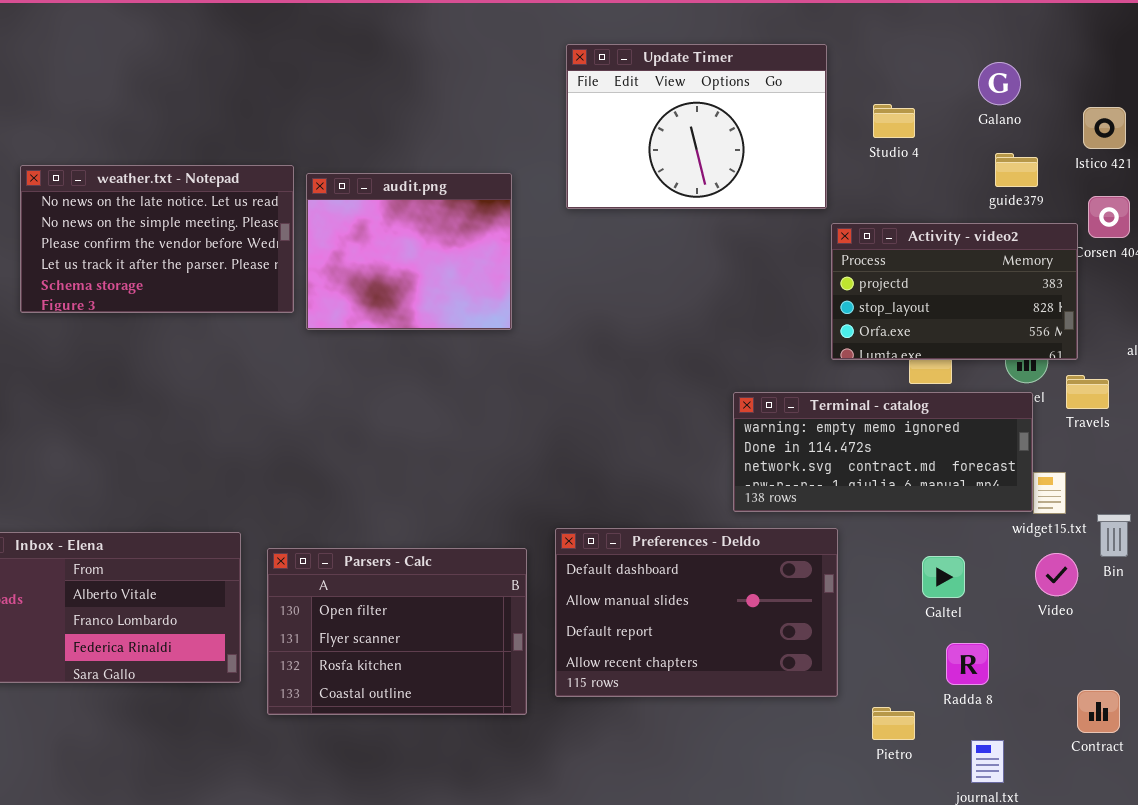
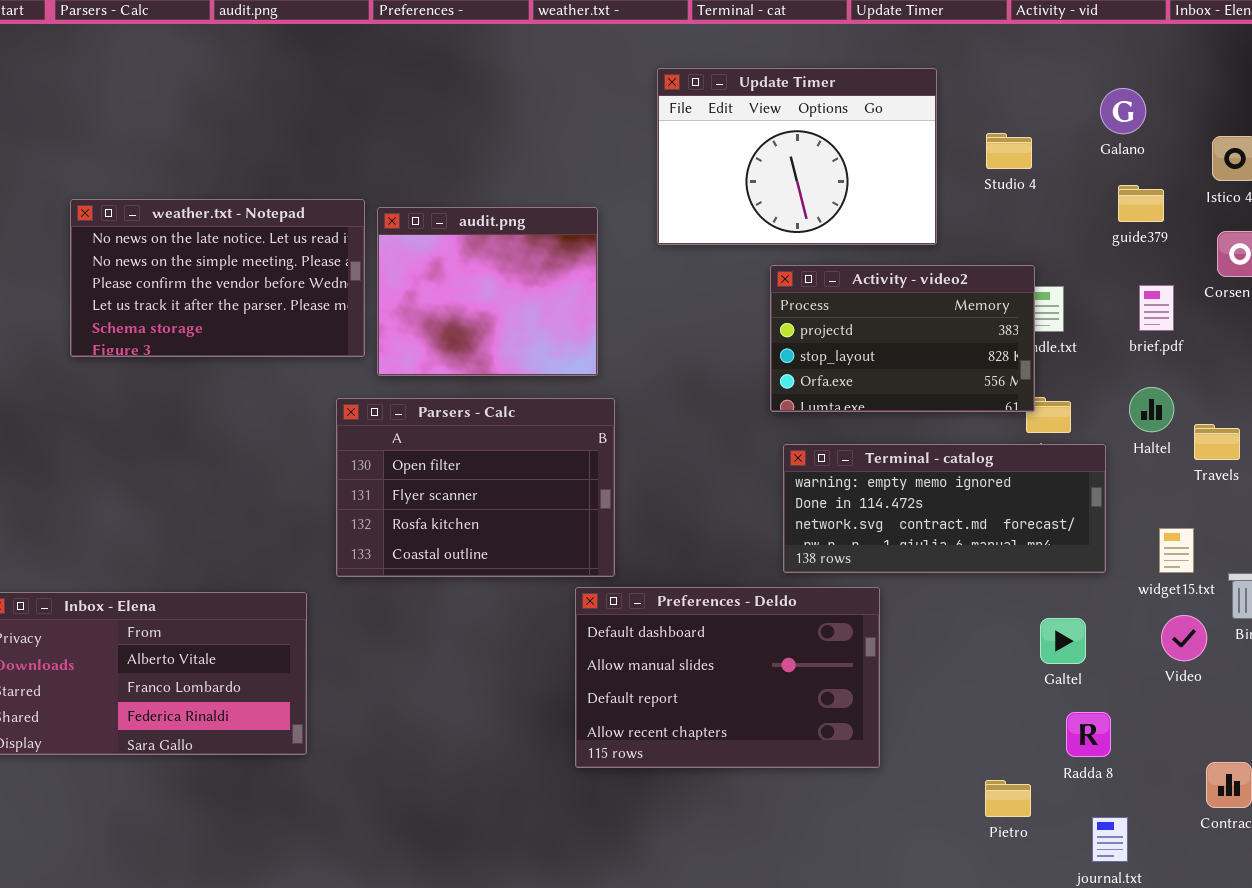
Activity - video2: [831,223,1078,360] -> [770,265,1035,412], moved
Terminal - catalog: [733,392,1033,512] -> [783,444,1106,573], moved
Preferences - Deldo: [555,528,838,697] -> [575,587,880,768], moved
Parsers - Calc: [267,548,527,715] -> [336,398,615,577], moved

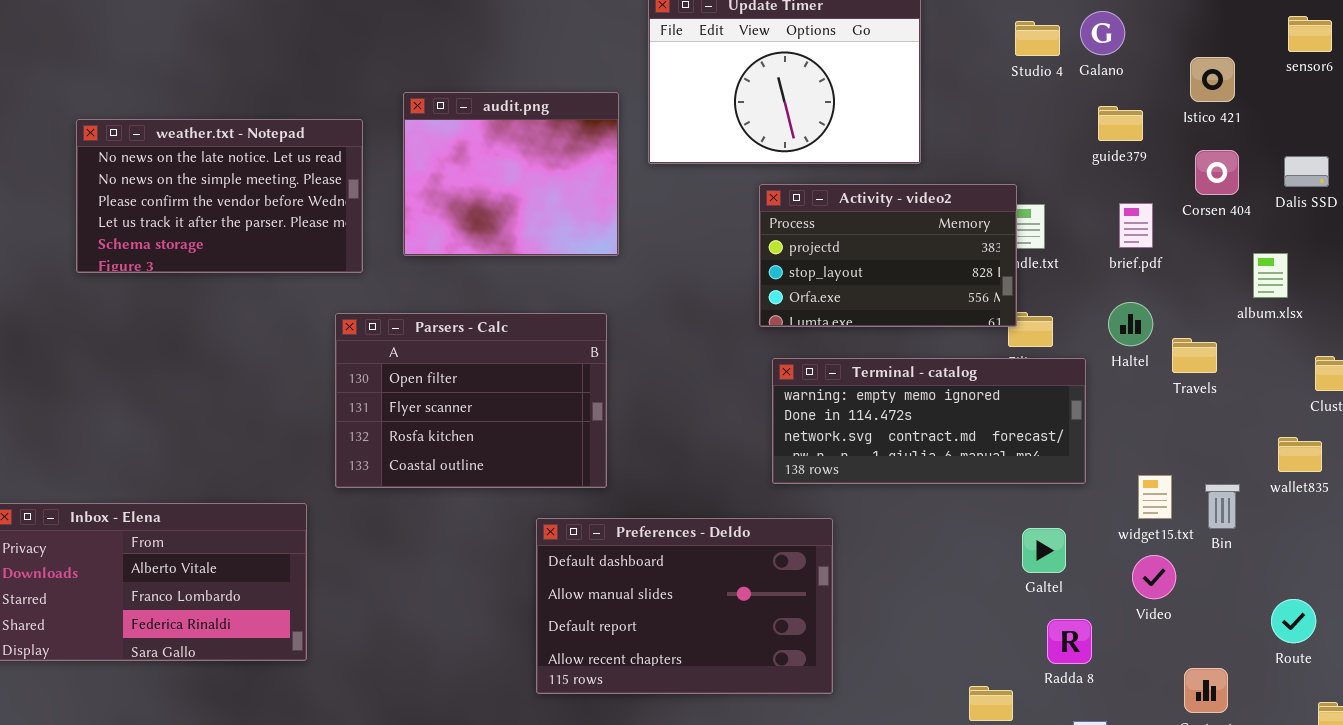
Studio 4: [986,133,1032,169] -> [1015,21,1060,56], moved
audit.png: [377,207,598,376] -> [403,92,619,256], moved
widget15.txt: [1159,528,1194,573] -> [1138,475,1172,519], moved
Preferences - Deldo: [575,587,880,768] -> [536,518,833,694], moved
Video: [1161,615,1207,661] -> [1132,555,1176,599], moved

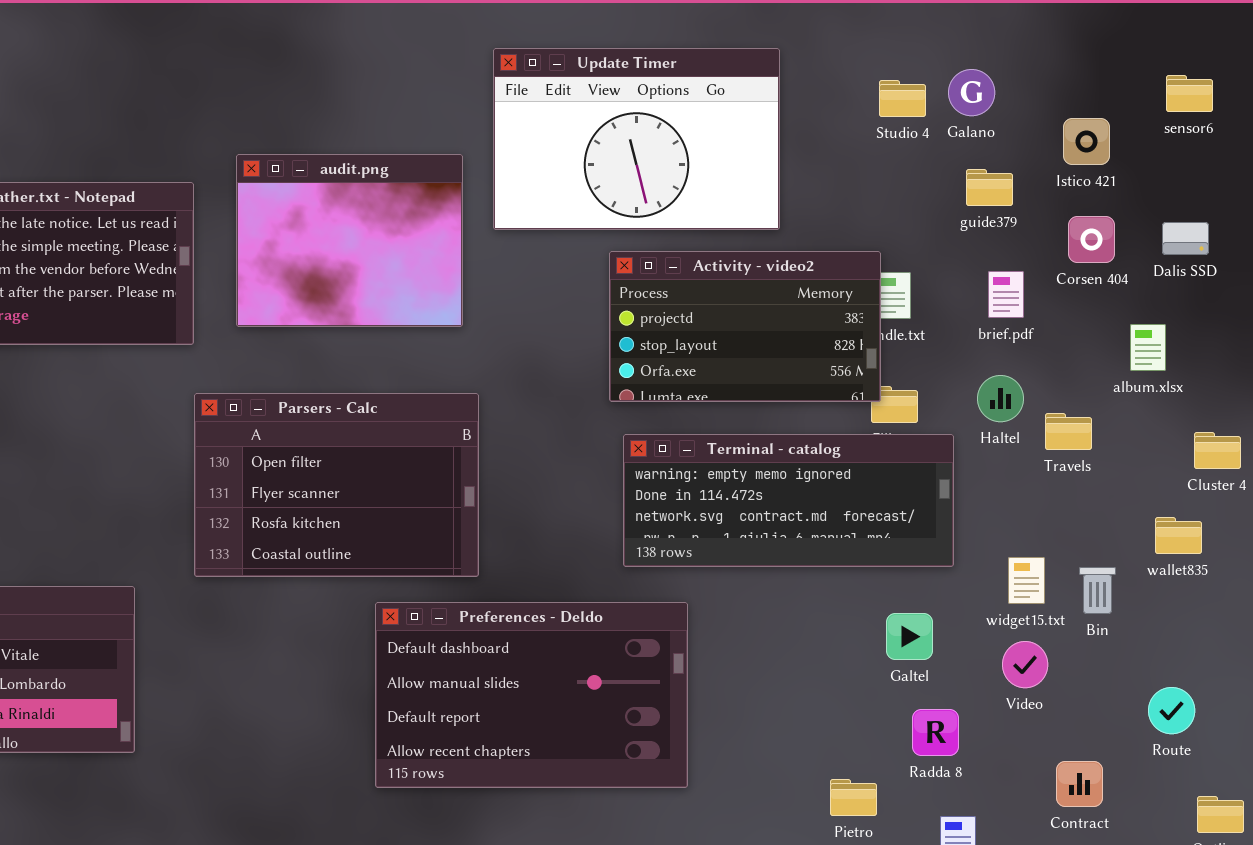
Parsers - Calc: [335,313,607,488] -> [194,393,479,577], moved

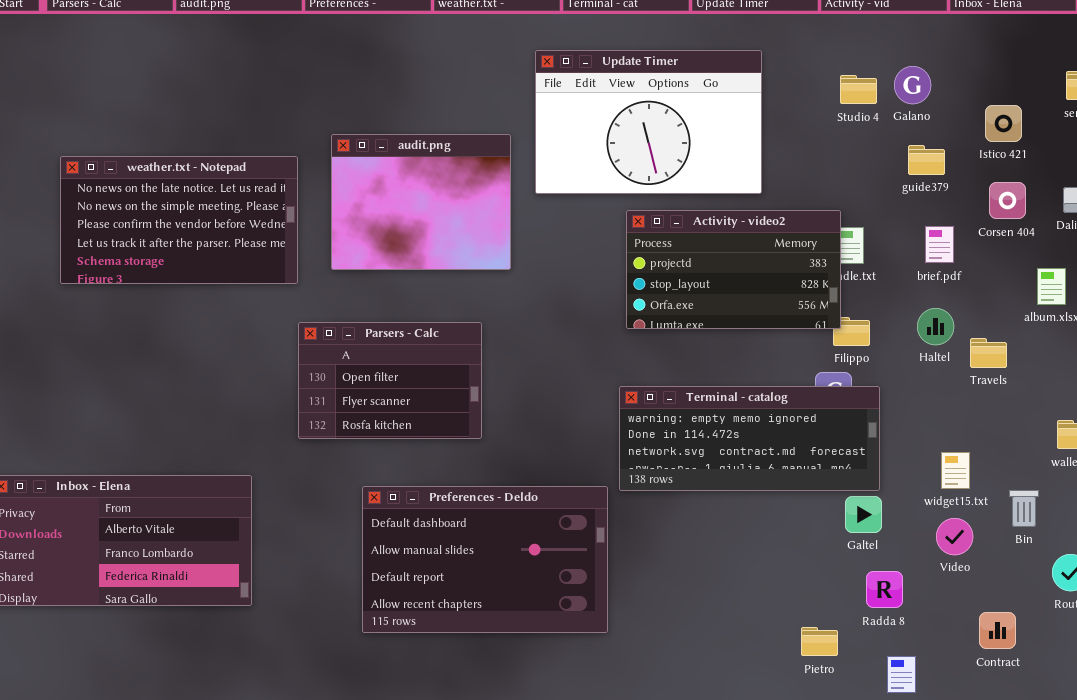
Parsers - Calc: [194,393,479,577] -> [298,322,482,439], resized
Terminal - catalog: [623,434,954,567] -> [619,386,880,491], moved
Bin: [1079,567,1116,614] -> [1009,490,1039,527], moved
Preferences - Deldo: [375,602,688,788] -> [362,486,608,633], moved

